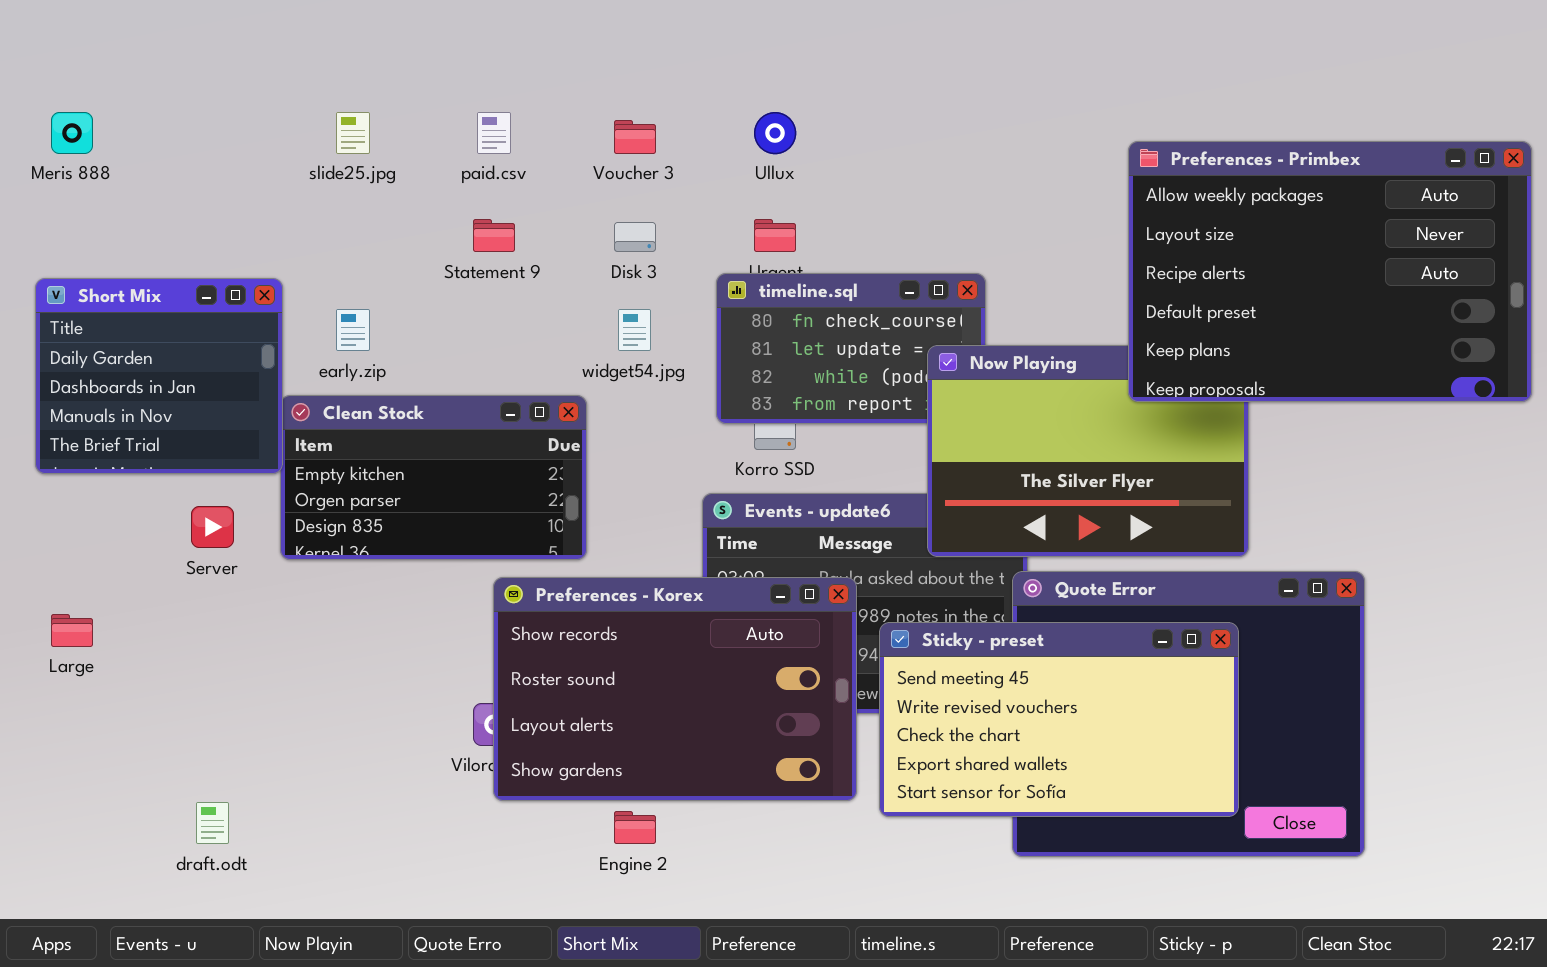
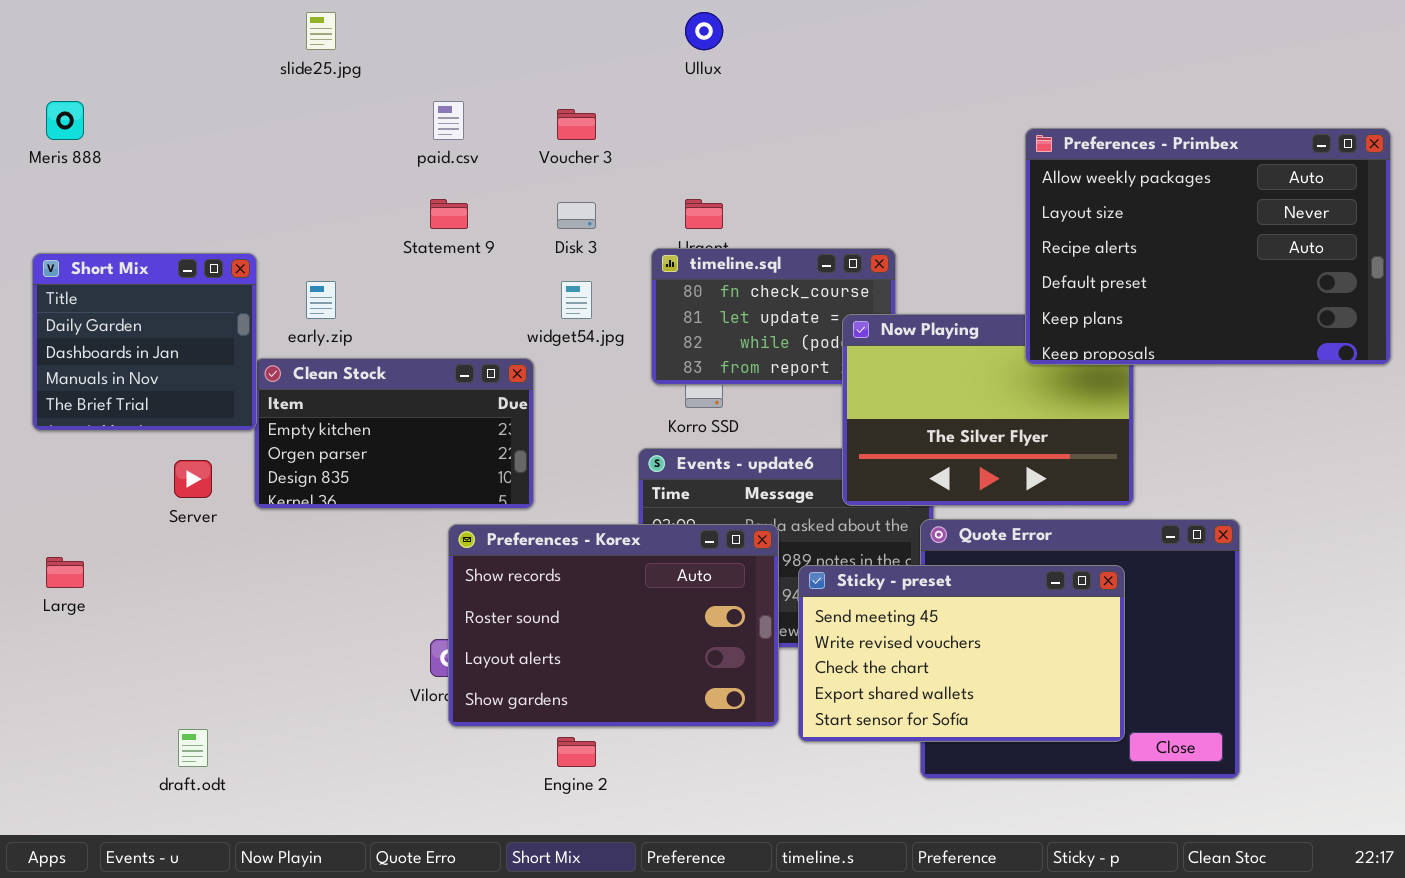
slide25.jpg: [336,112,370,154] -> [306,12,336,50], moved
Ullux: [754,112,796,154] -> [685,12,723,50], moved

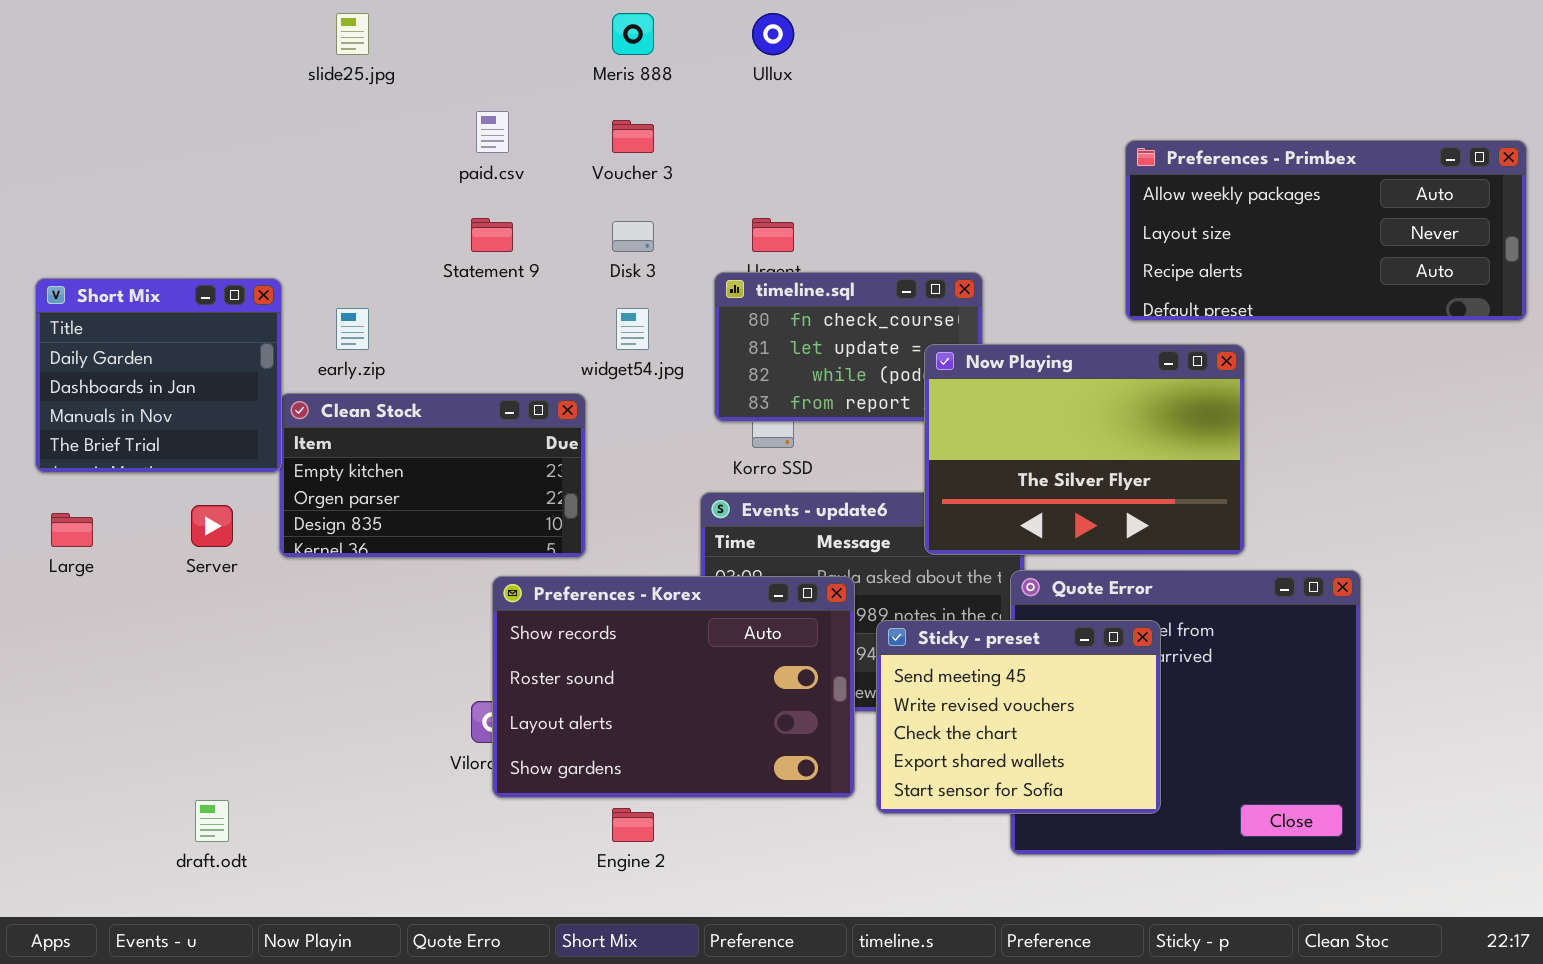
Meris 888: [46,101,84,140] -> [612,13,654,55], moved
Preferences - Primbex: [1025,128,1391,365] -> [1125,140,1527,321], resized
Large: [46,557,84,588] -> [51,513,93,547], moved
Sticky - preset: [798,565,1125,742] -> [876,620,1161,814], resized

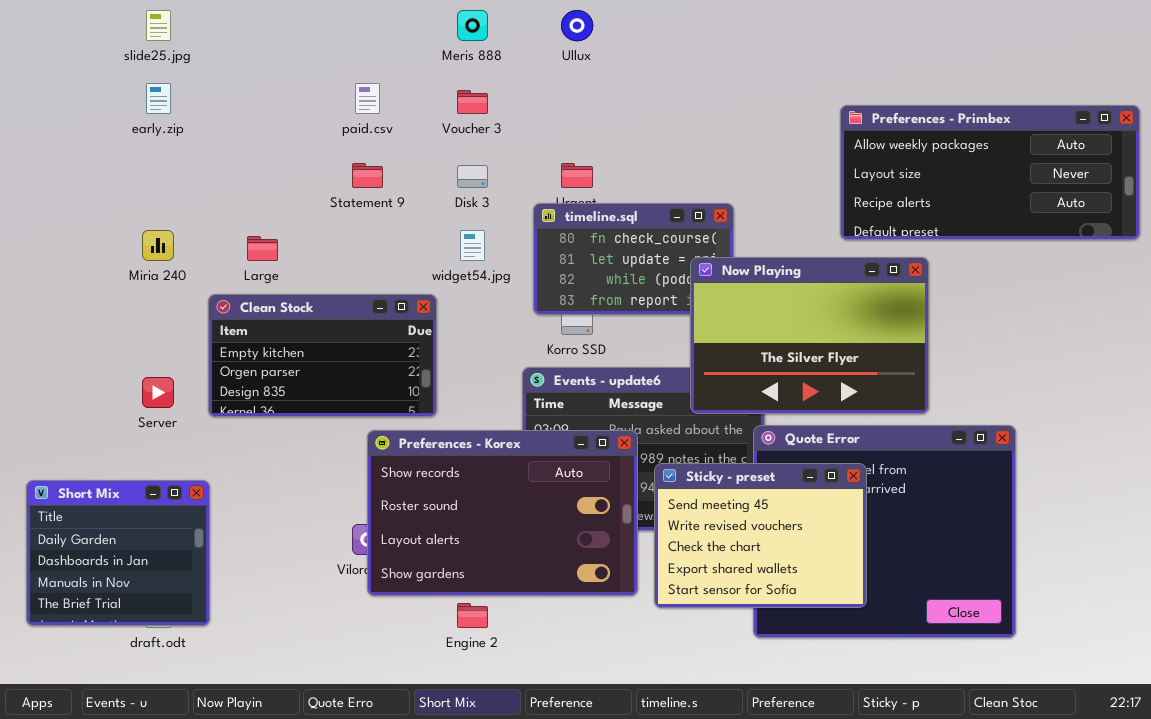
slide25.jpg: [336,13,369,55] -> [146,10,171,41], moved
Short Mix: [35,278,282,473] -> [26,480,210,626], moved
early.zip: [336,308,369,350] -> [146,83,171,114], moved
Large: [51,513,93,547] -> [247,236,278,261], moved

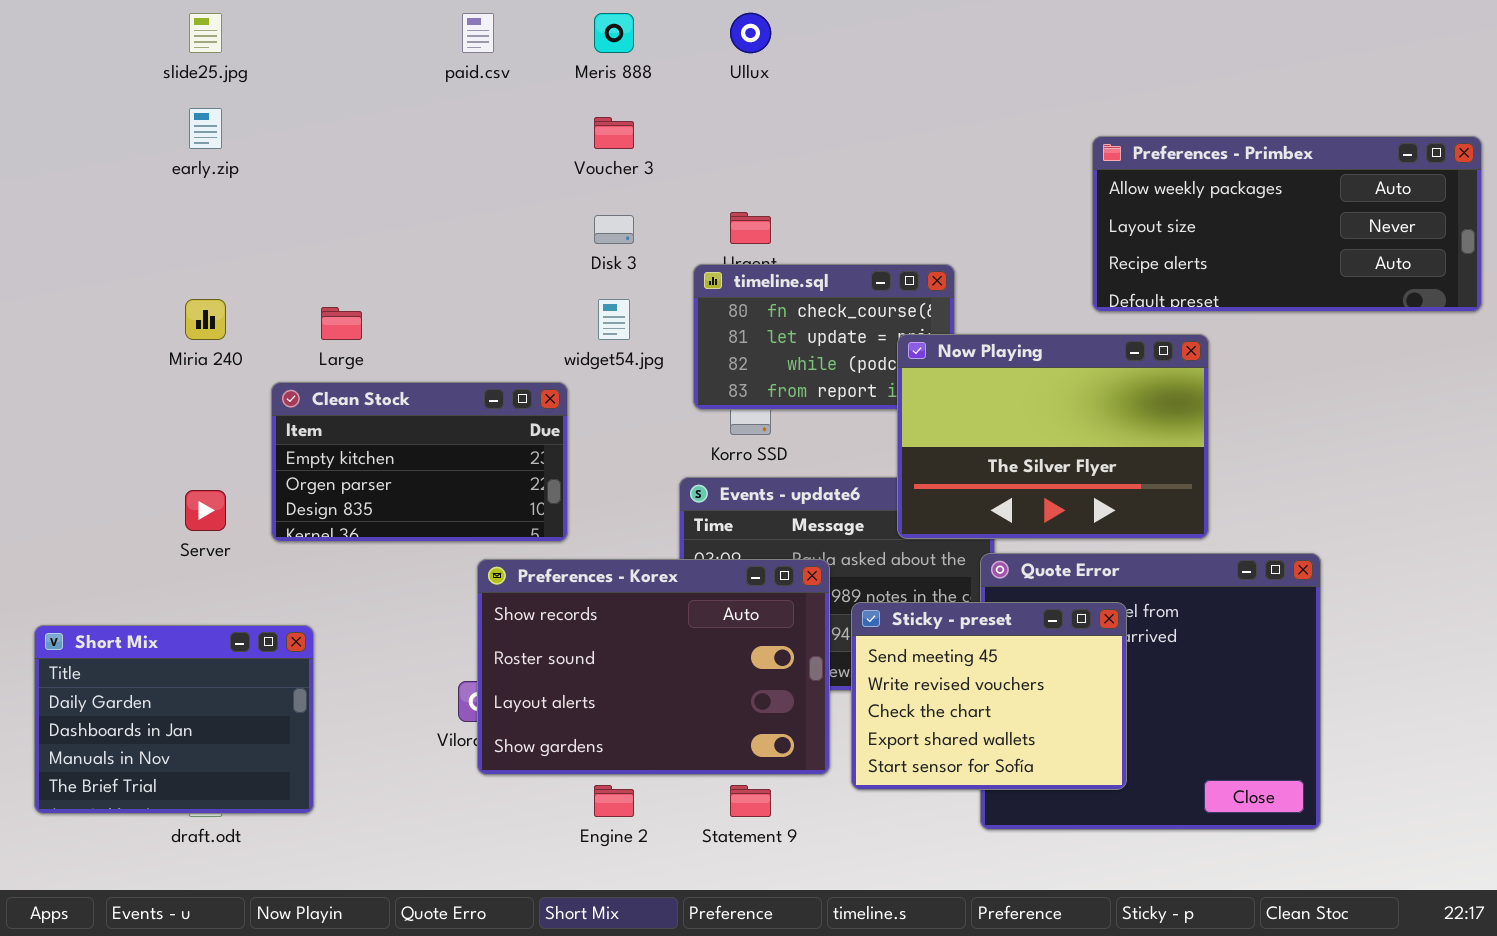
paid.csv: [355,83,380,114] -> [462,13,494,53], moved
Statement 9: [352,163,383,188] -> [730,785,771,817], moved
Short Mix: [26,480,210,626] -> [34,625,314,814], resized

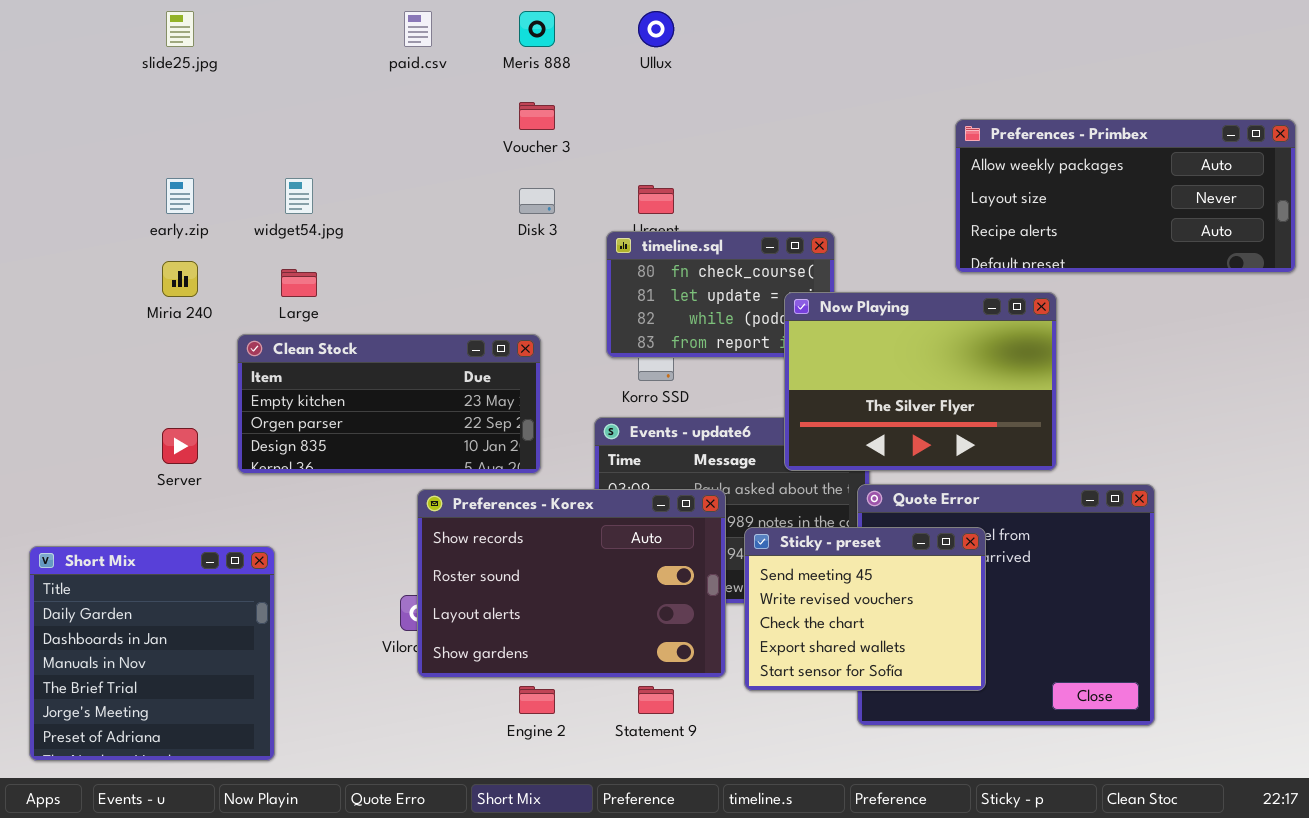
early.zip: [189,108,222,149] -> [166,178,194,214], moved
widget54.jpg: [598,299,630,340] -> [285,178,313,214], moved
Clean Stock: [271,382,568,542] -> [237,334,541,474], resized
Short Mix: [34,625,314,814] -> [29,546,275,761], resized

